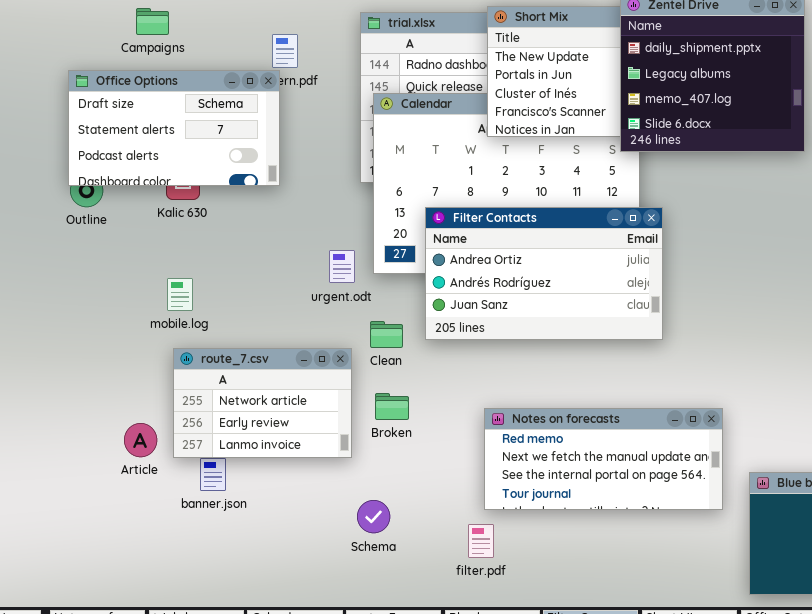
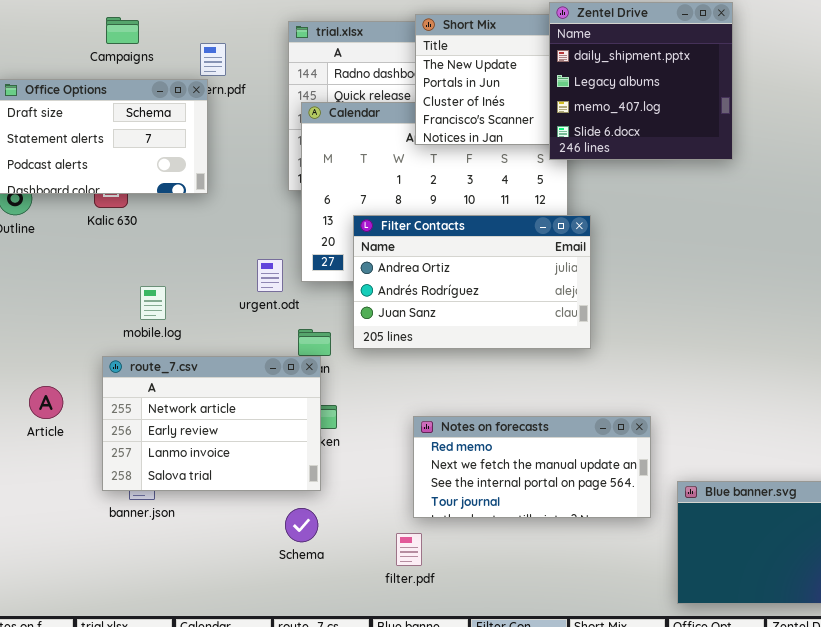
Campaigns: [136,8,169,35] -> [106,17,139,44], moved
mobile.log: [167,278,193,311] -> [140,286,166,320], moved
route_7.csv: [173,348,352,458] -> [102,356,321,491], resized
Article: [124,423,157,457] -> [29,386,63,419], moved

